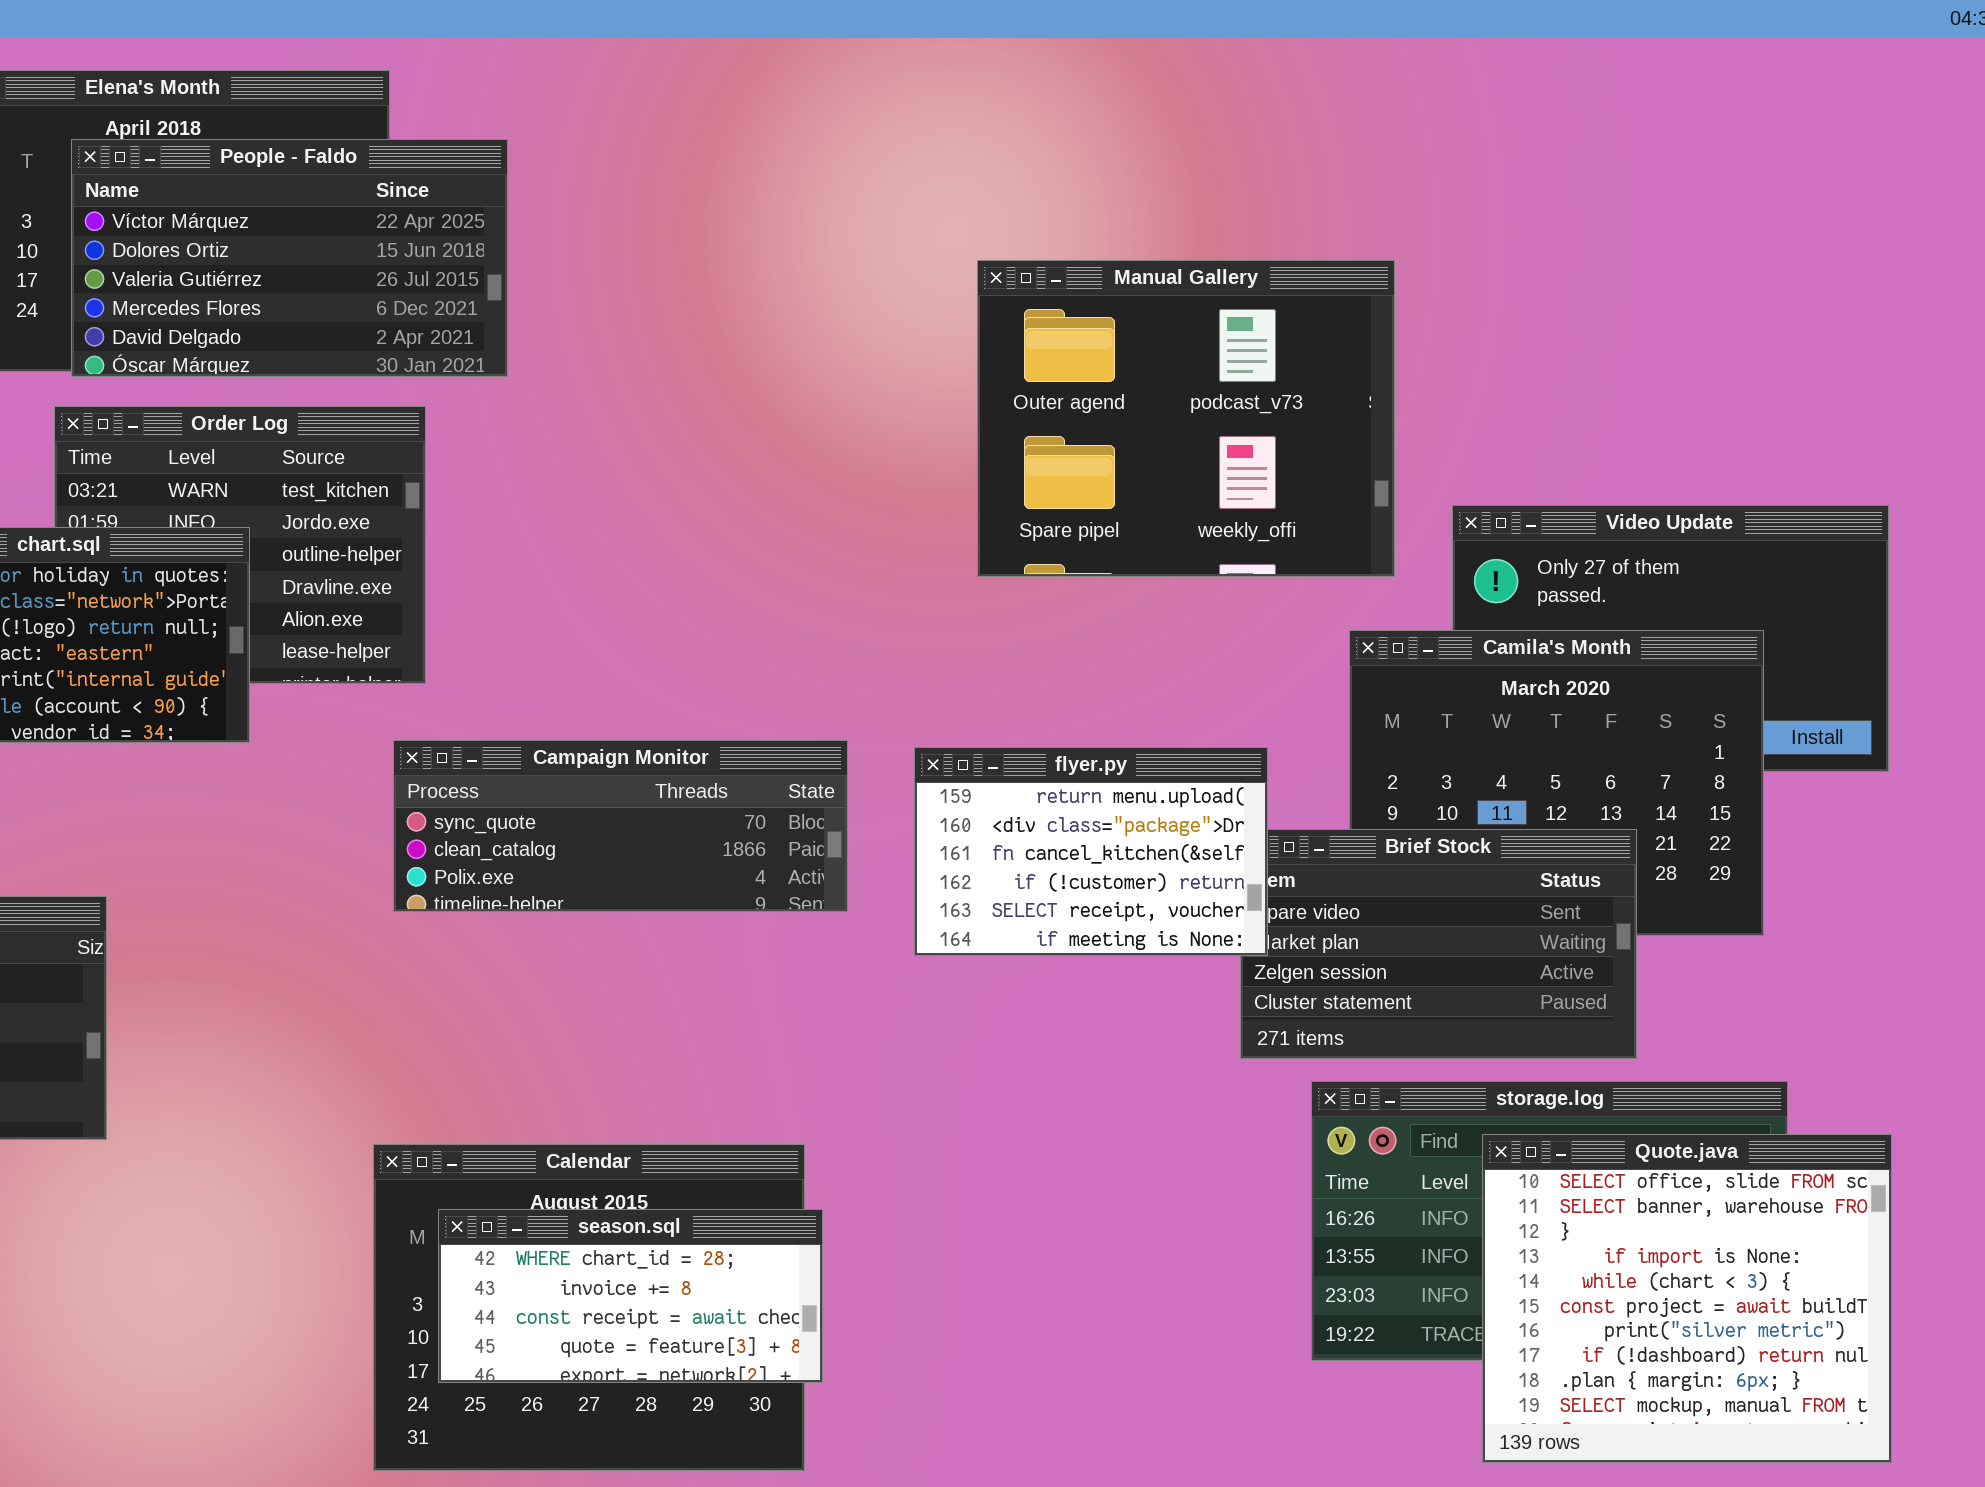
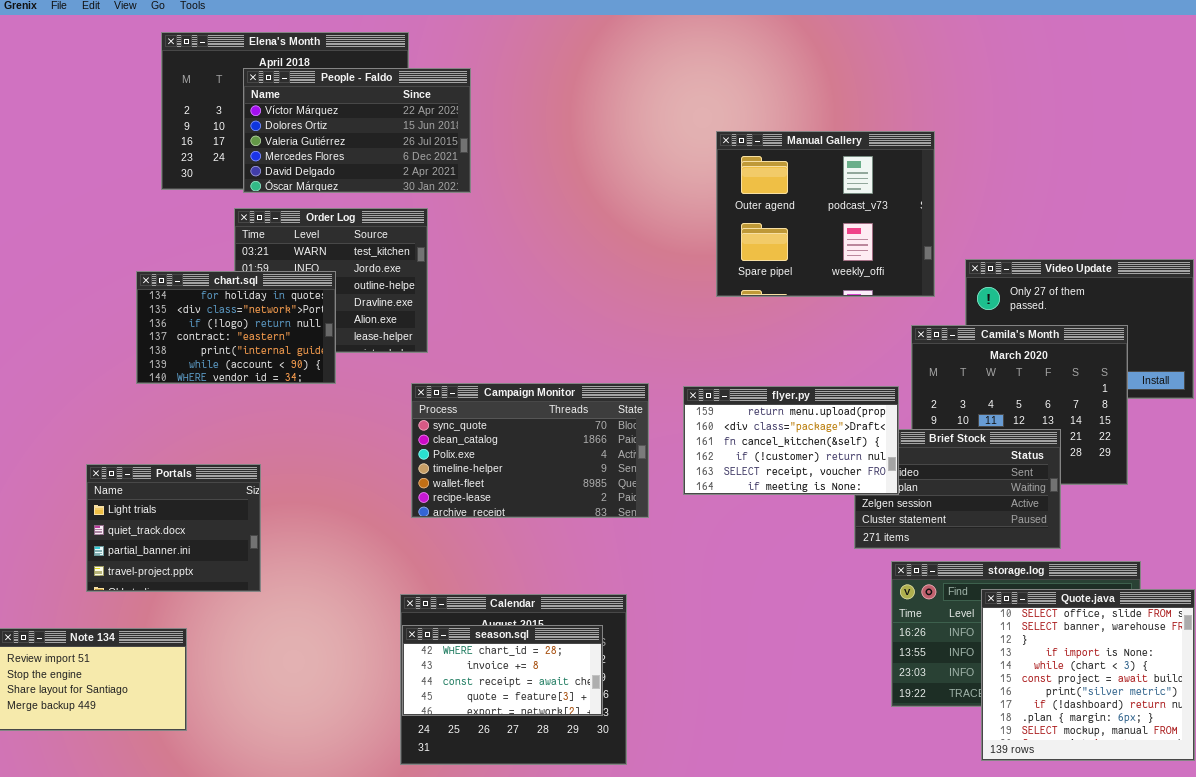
Campaign Monitor: [393,740,848,912] -> [411,383,649,518], resized
flyer.py: [914,747,1268,956] -> [683,386,899,495], resized
season.sql: [438,1209,823,1383] -> [402,625,603,716], moved

